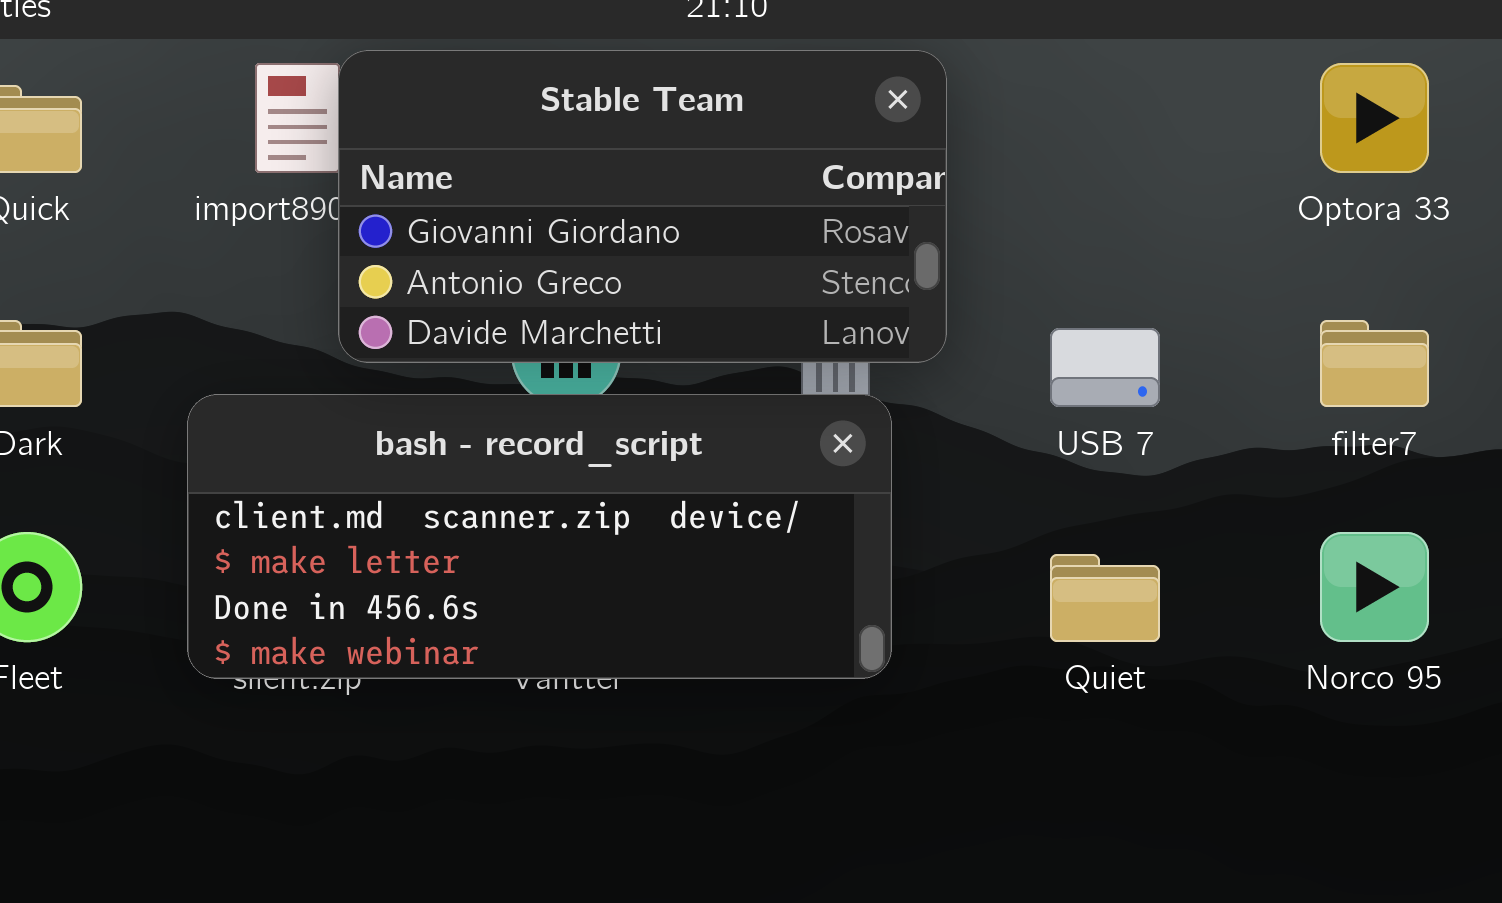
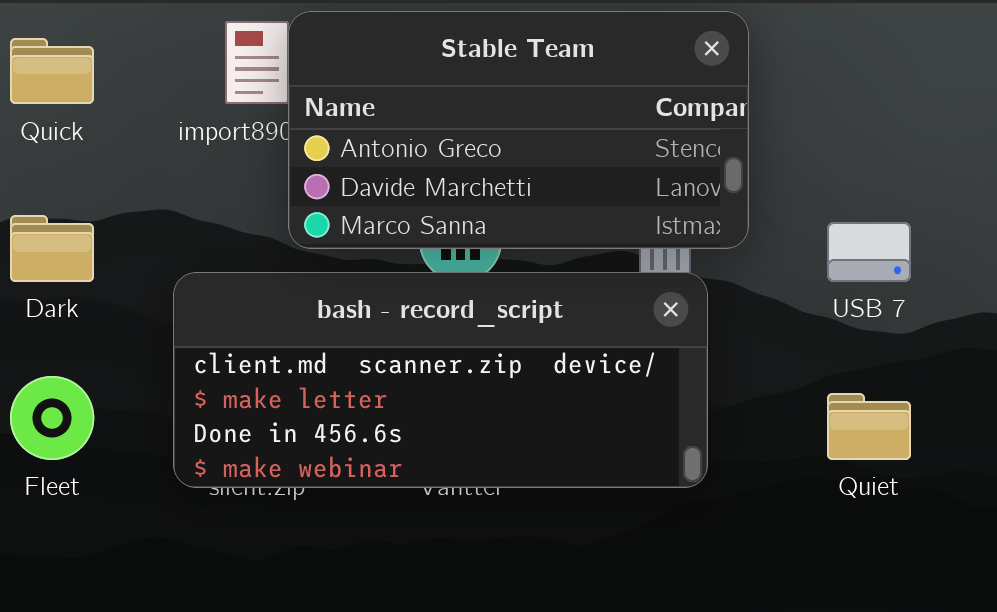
Stable Team: [338,50,947,363] -> [288,11,749,249], scrolled down 1 row

